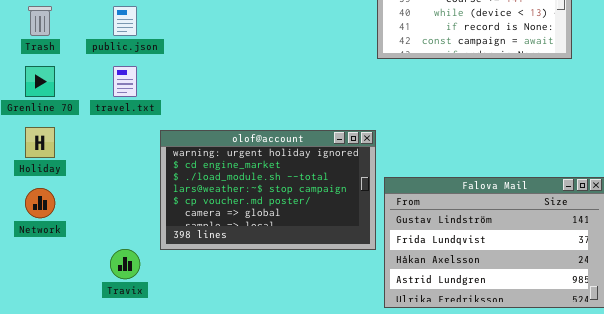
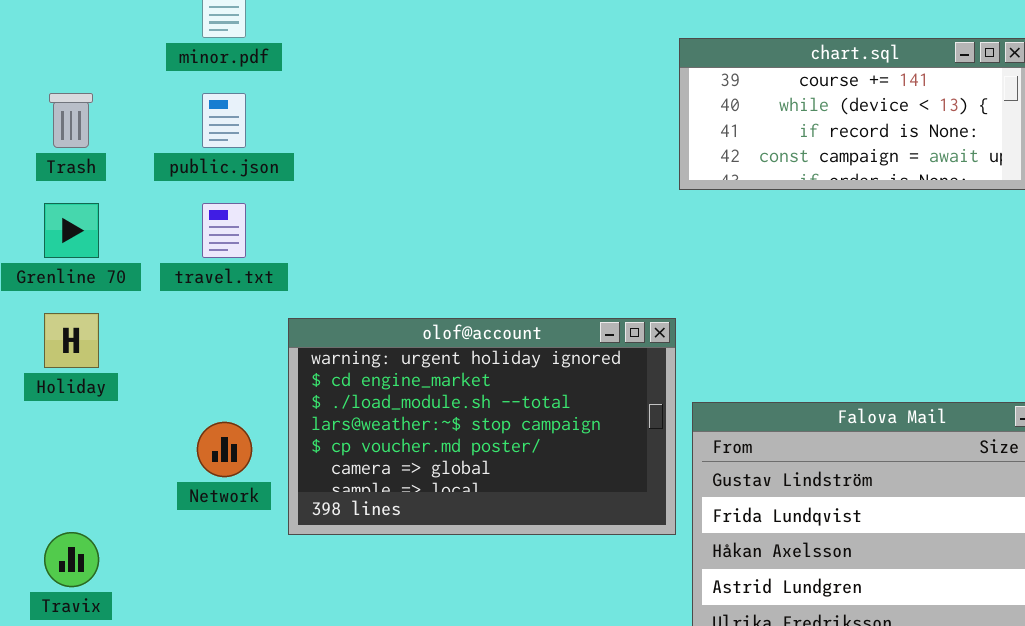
Network: [25,188,55,218] -> [197,422,252,477], moved
Travix: [110,249,140,279] -> [44,532,99,587], moved

